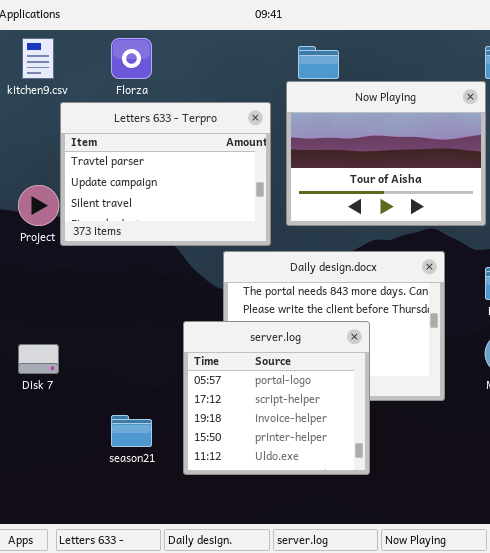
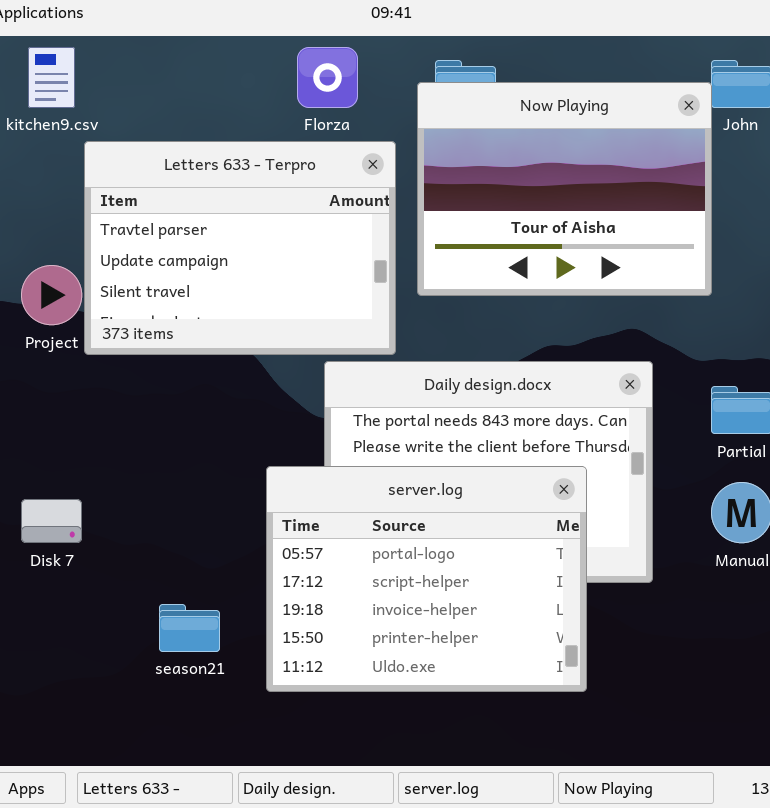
Florza: [111,38,152,79] -> [297,47,358,108], moved
Now Playing: [286,81,486,226] -> [417,82,712,296], moved
server.log: [183,321,370,475] -> [266,466,587,692], resized

